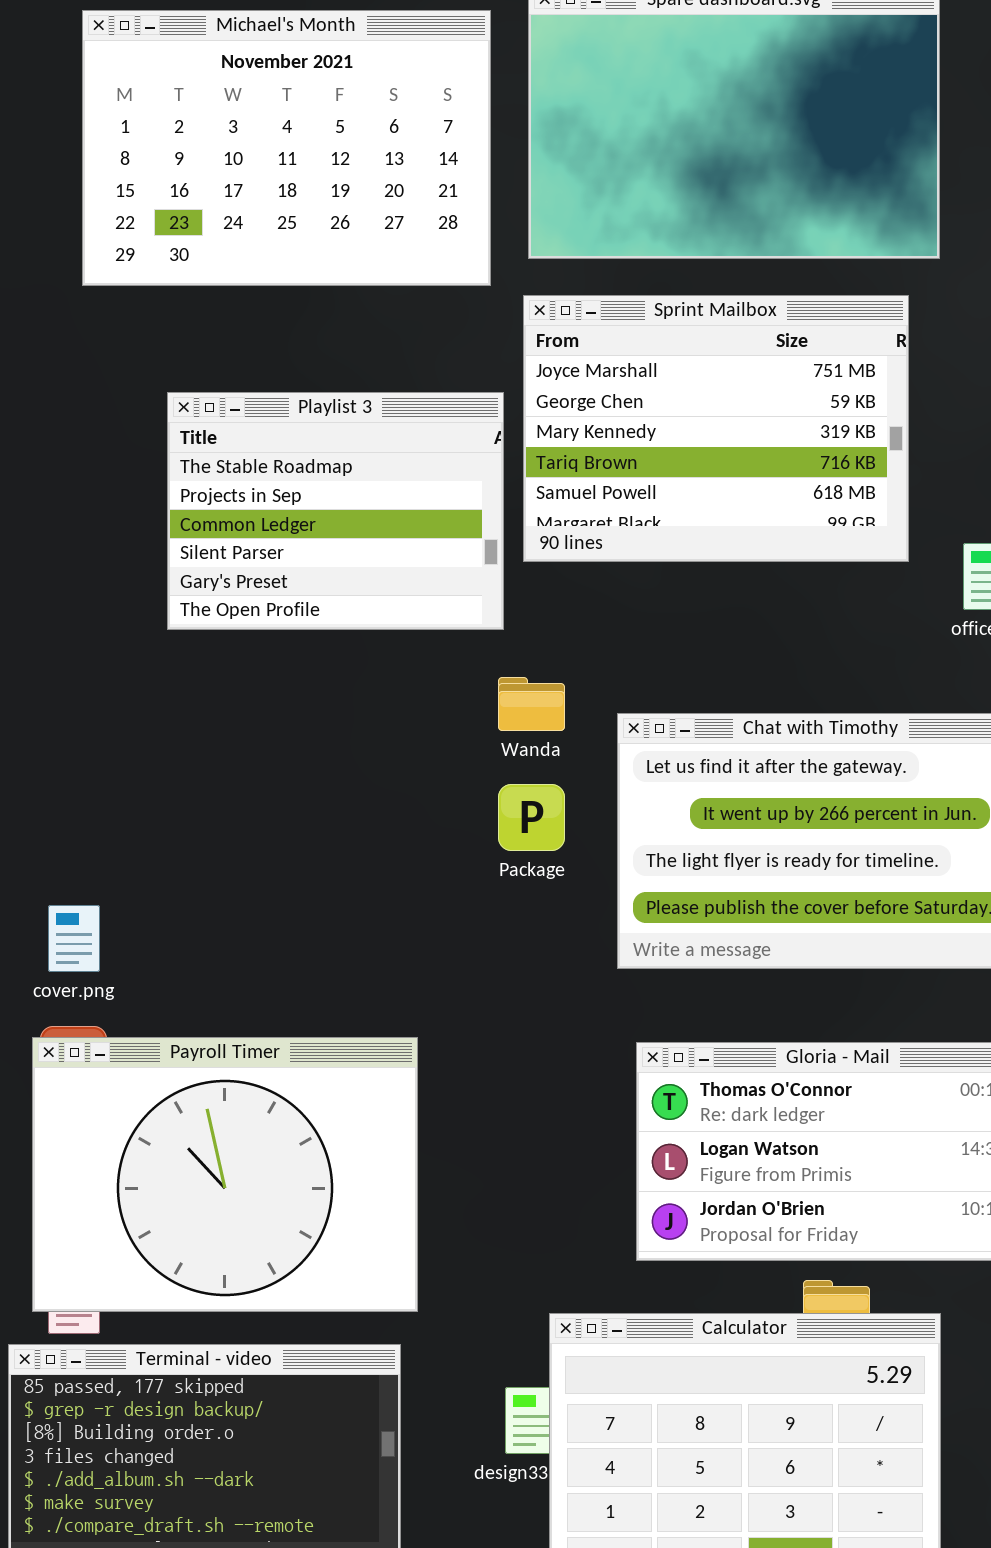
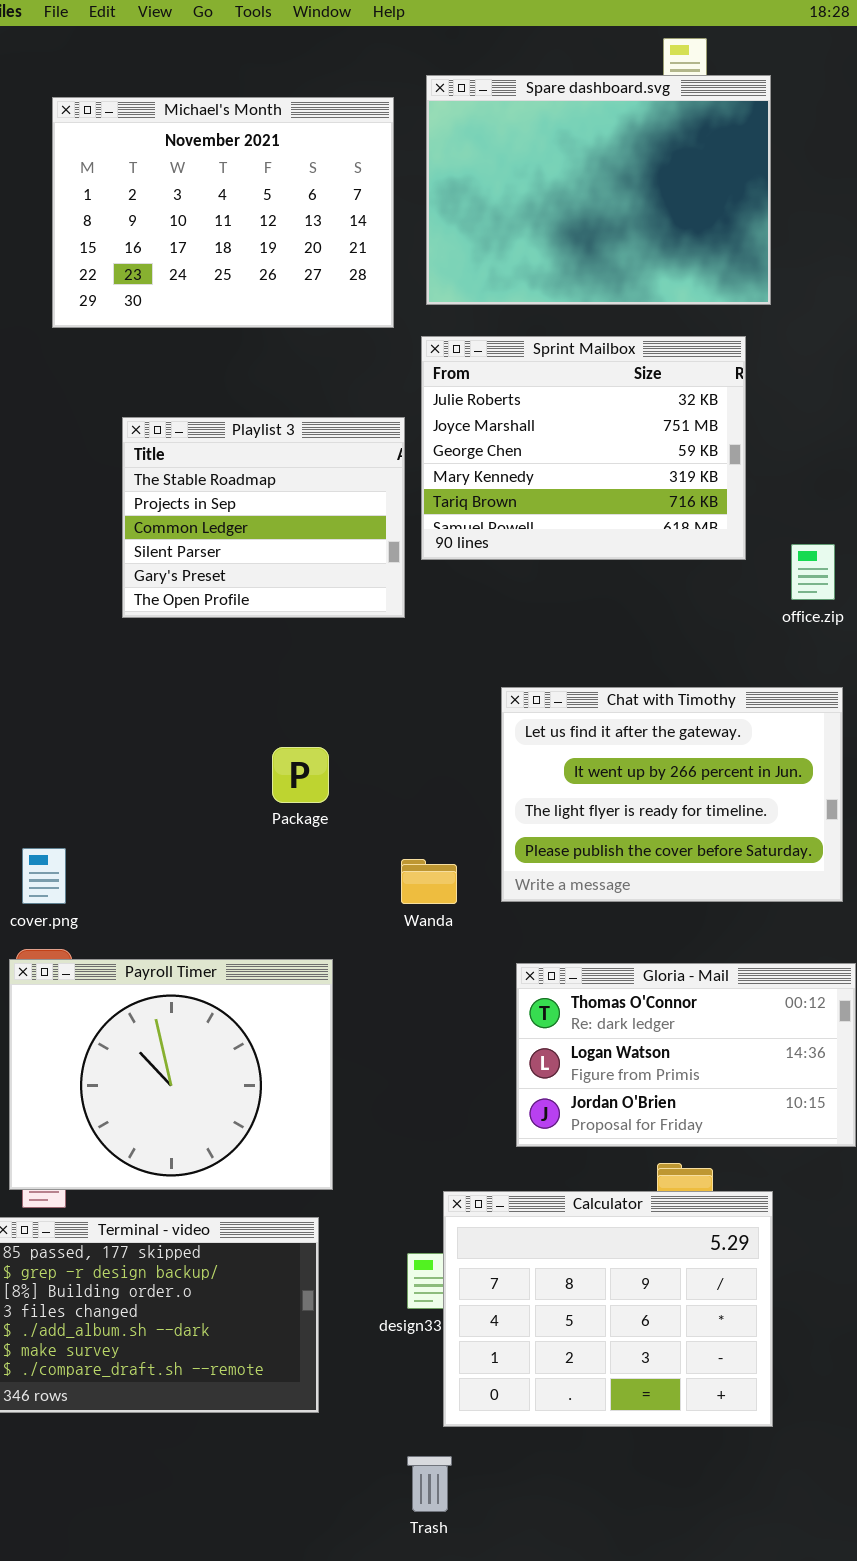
Sprint Mailbox: [523,295,909,562] -> [421,336,746,560], scrolled up 1 row
Wanda: [498,677,565,731] -> [401,859,457,904], moved
Package: [498,784,565,851] -> [272,747,329,803], moved

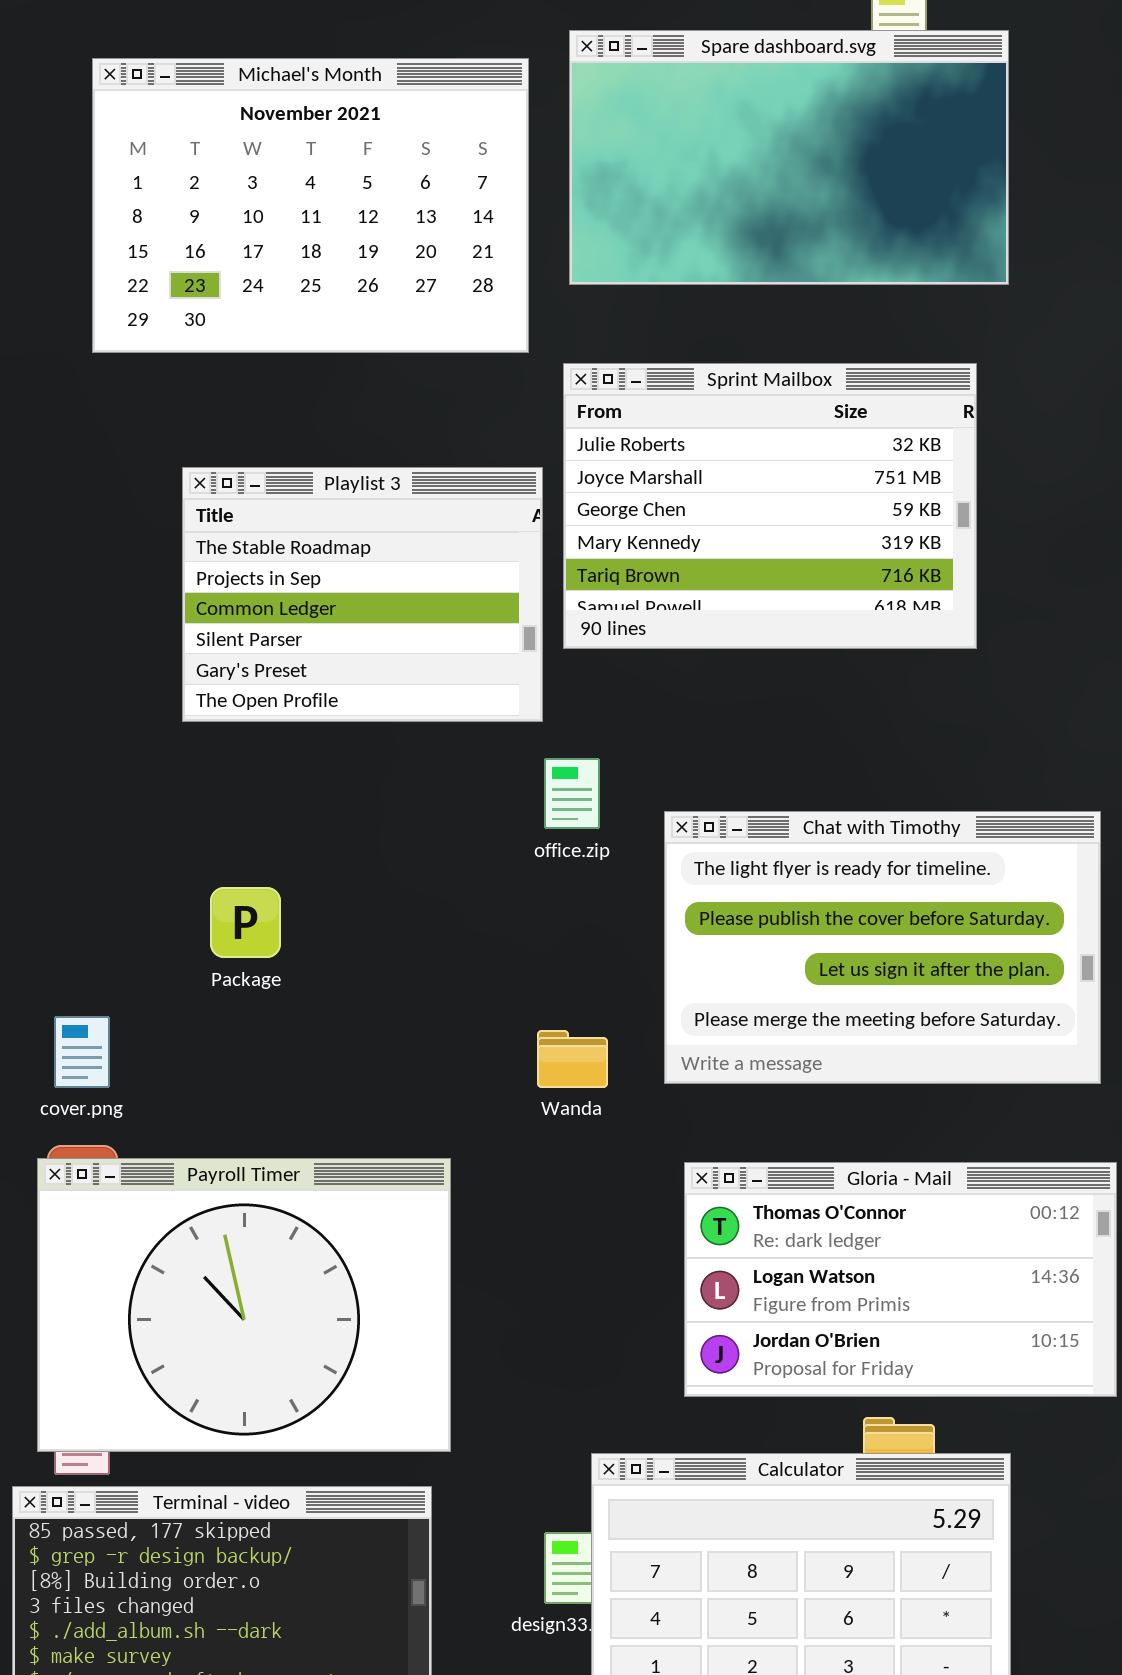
Spare dashboard.svg: [426,75,771,305] -> [569,30,1009,285], resized
office.zip: [791,544,835,600] -> [544,758,600,829], moved
Chat with Timothy: [501,687,843,902] -> [664,811,1101,1084], scrolled down 2 rows
Package: [272,747,329,803] -> [210,887,281,958], moved

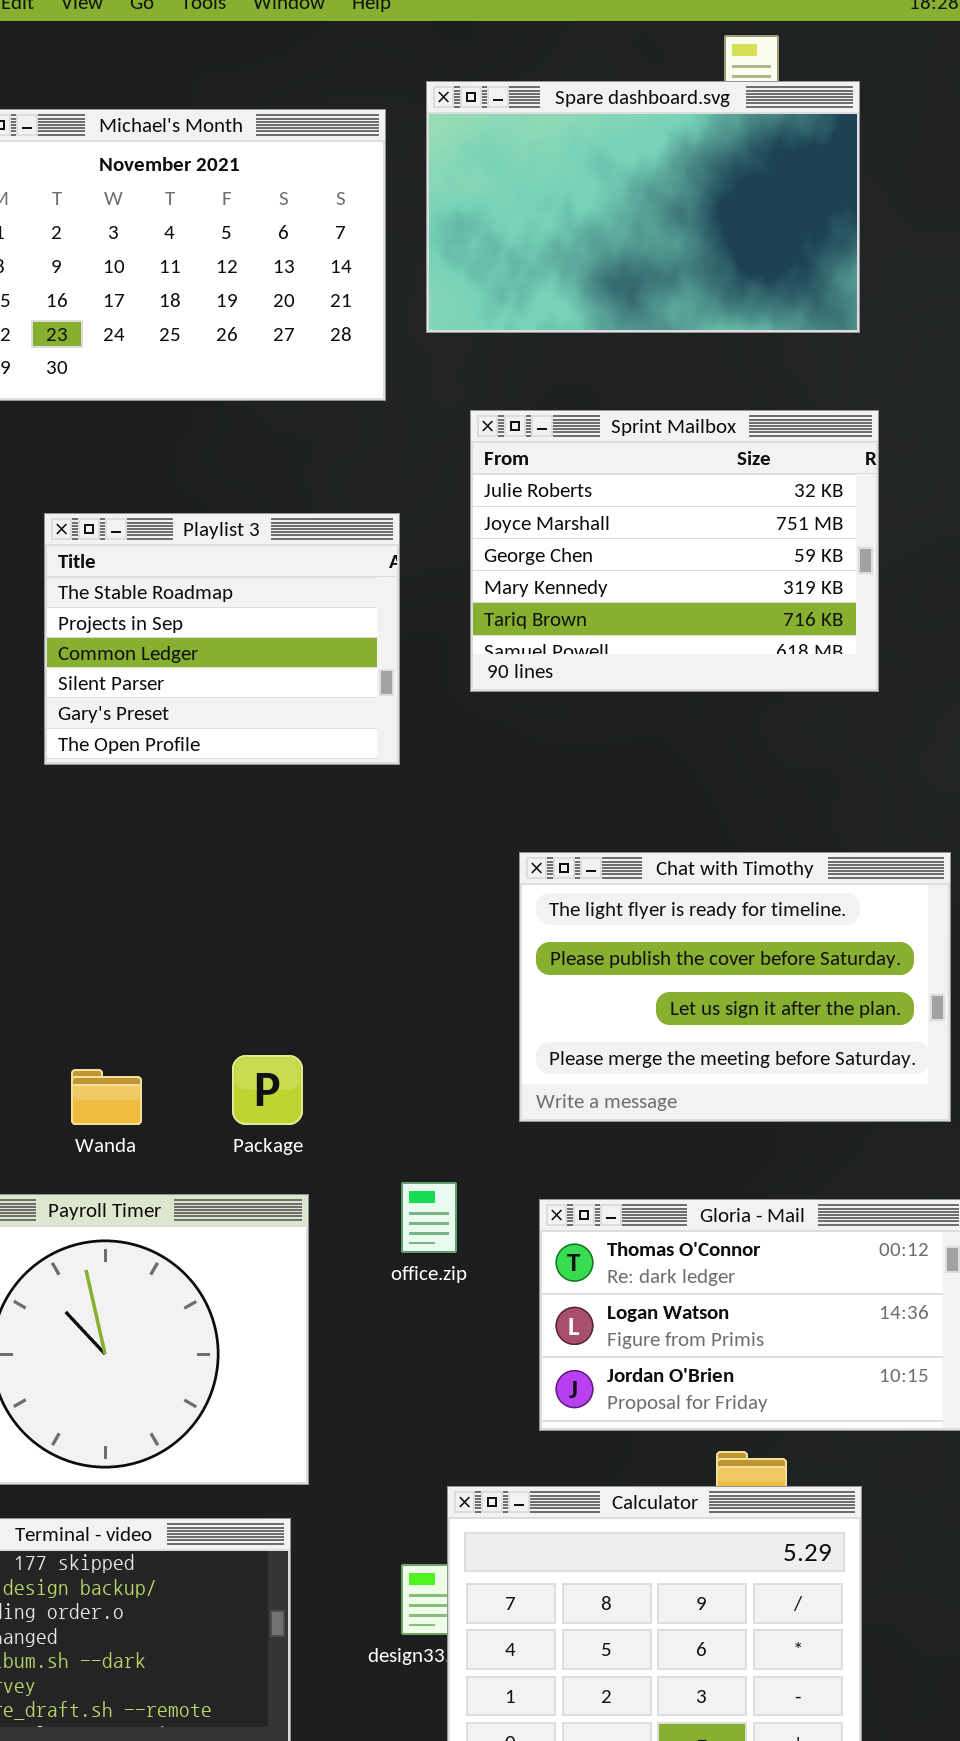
Sprint Mailbox: [563,363,977,649] -> [470,410,879,692], moved
office.zip: [544,758,600,829] -> [401,1182,457,1253], moved
Package: [210,887,281,958] -> [232,1055,303,1125], moved
Wanda: [537,1030,608,1088] -> [71,1069,142,1125], moved

